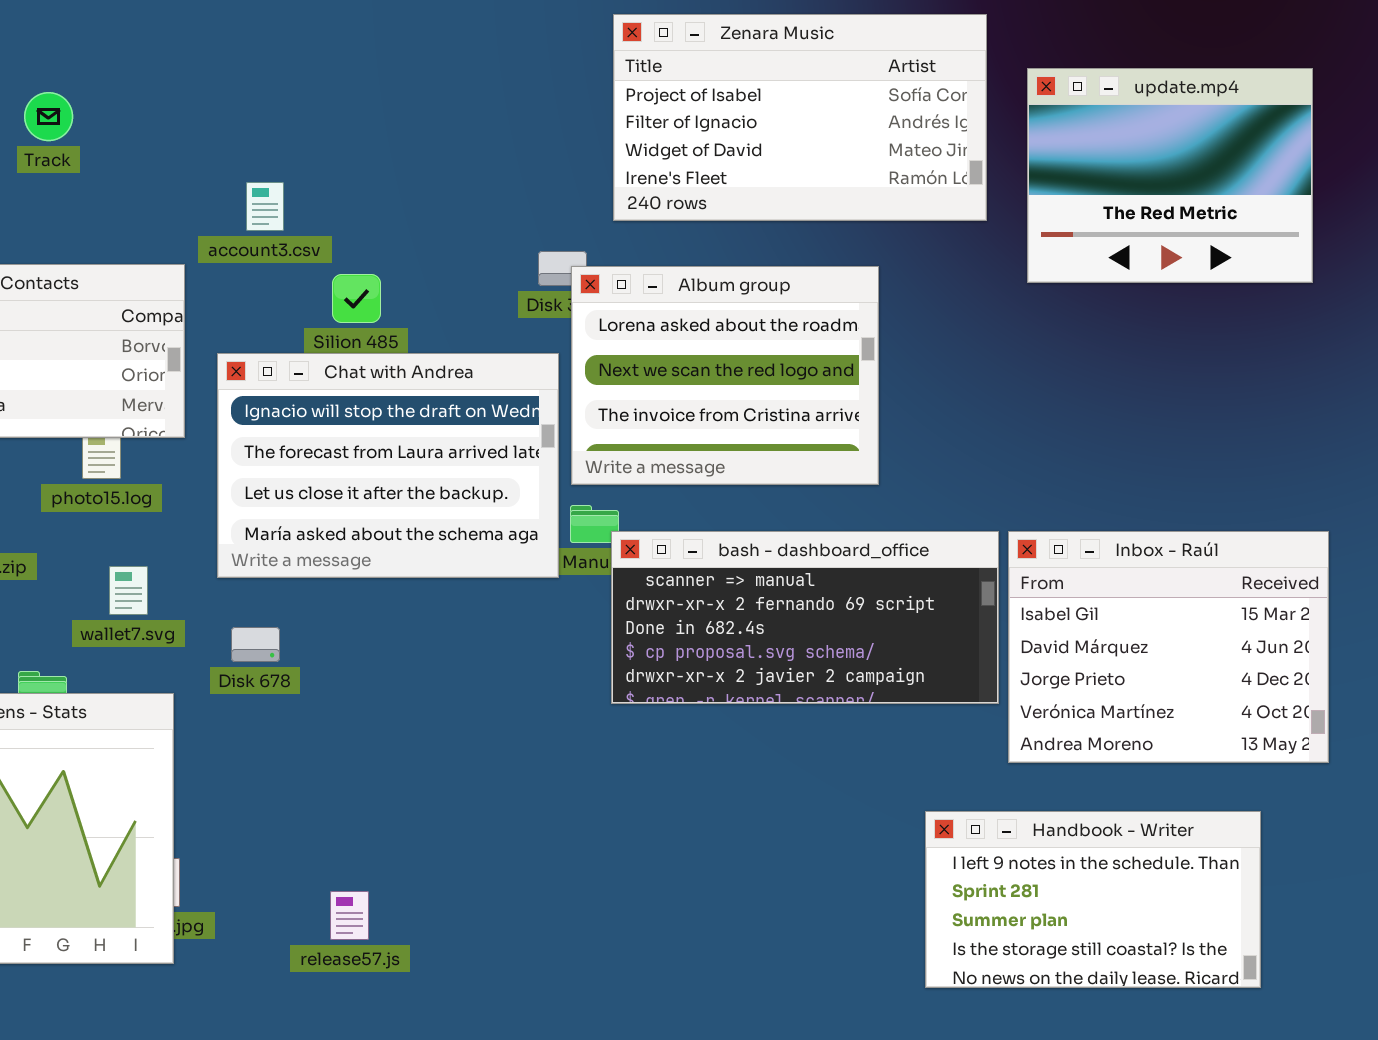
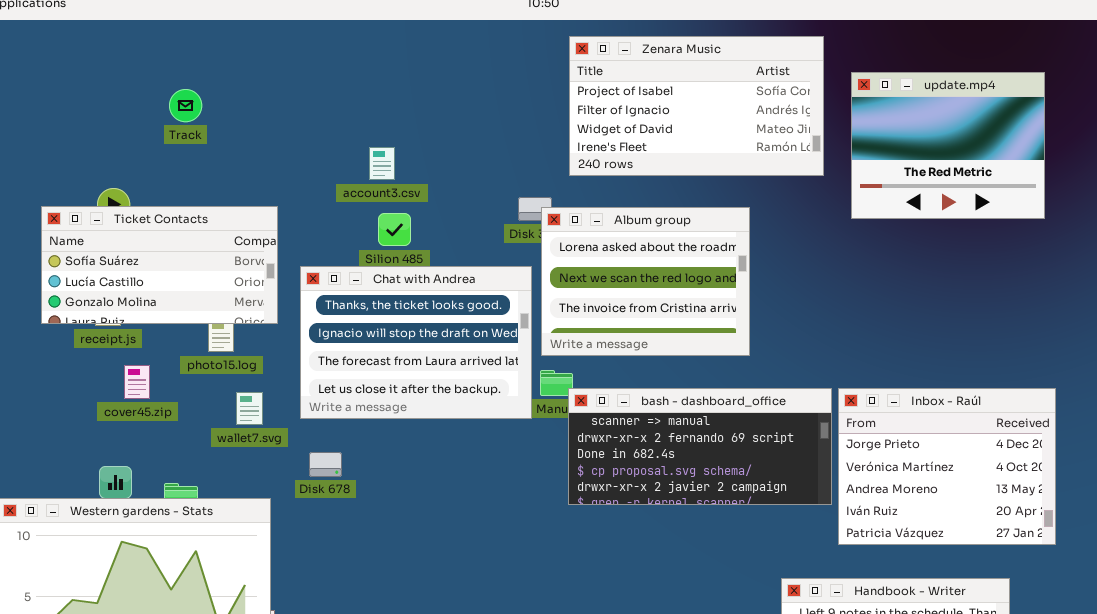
account3.csv: [246,182,284,231] -> [369,147,395,180], moved
Chat with Andrea: [217,353,559,578] -> [300,266,532,419], scrolled up 1 row
Inbox - Raúl: [1008,531,1329,763] -> [838,388,1056,545], scrolled down 2 rows
wallet7.svg: [109,566,148,615] -> [236,392,263,425], moved

